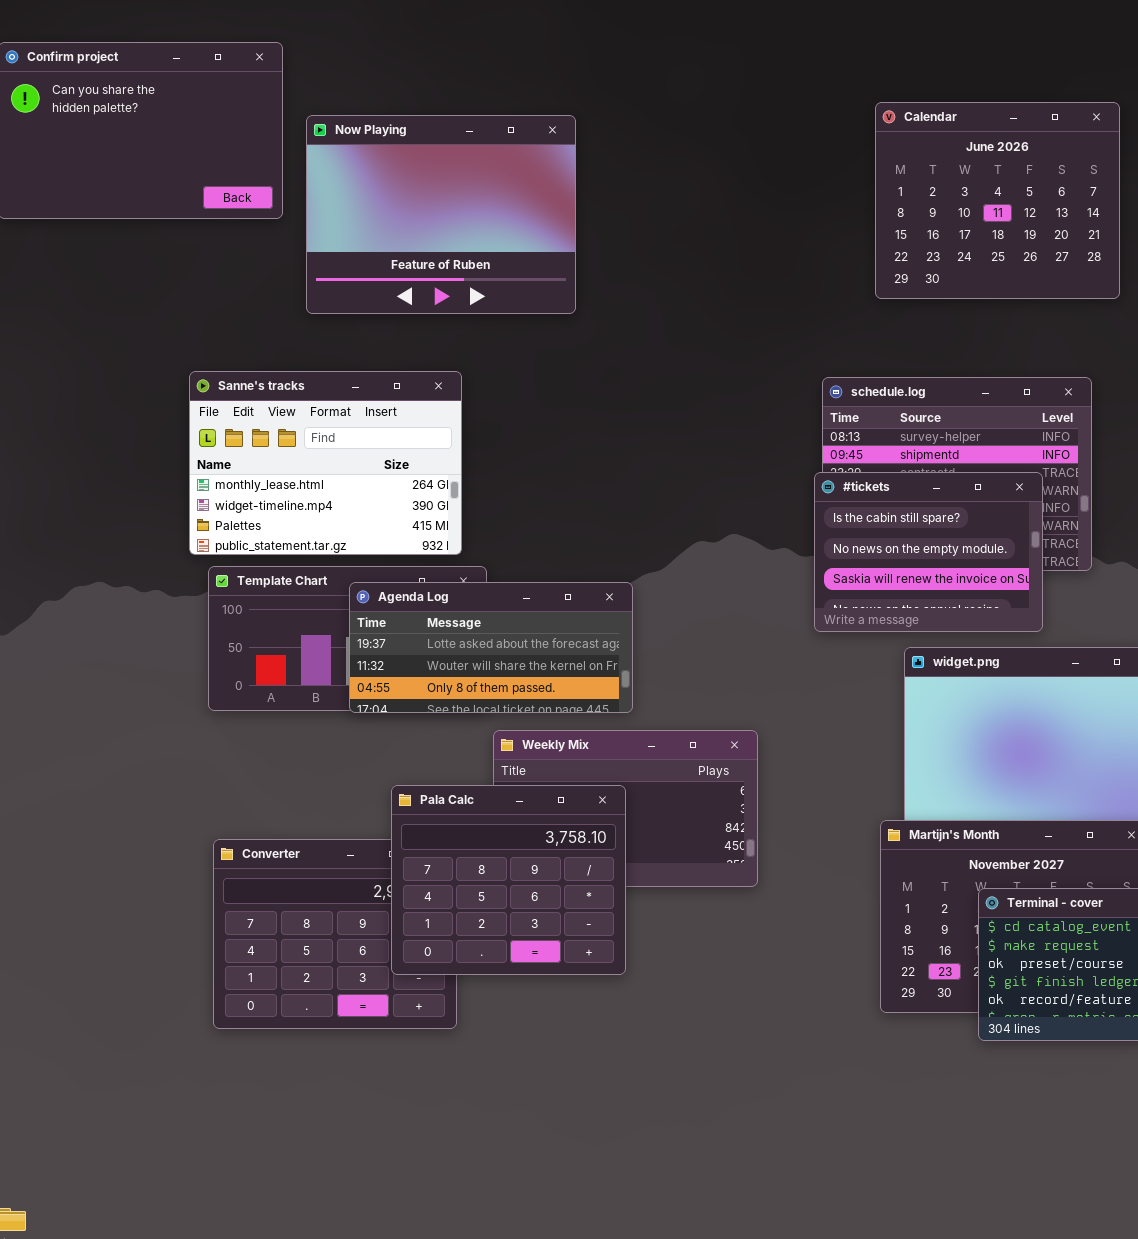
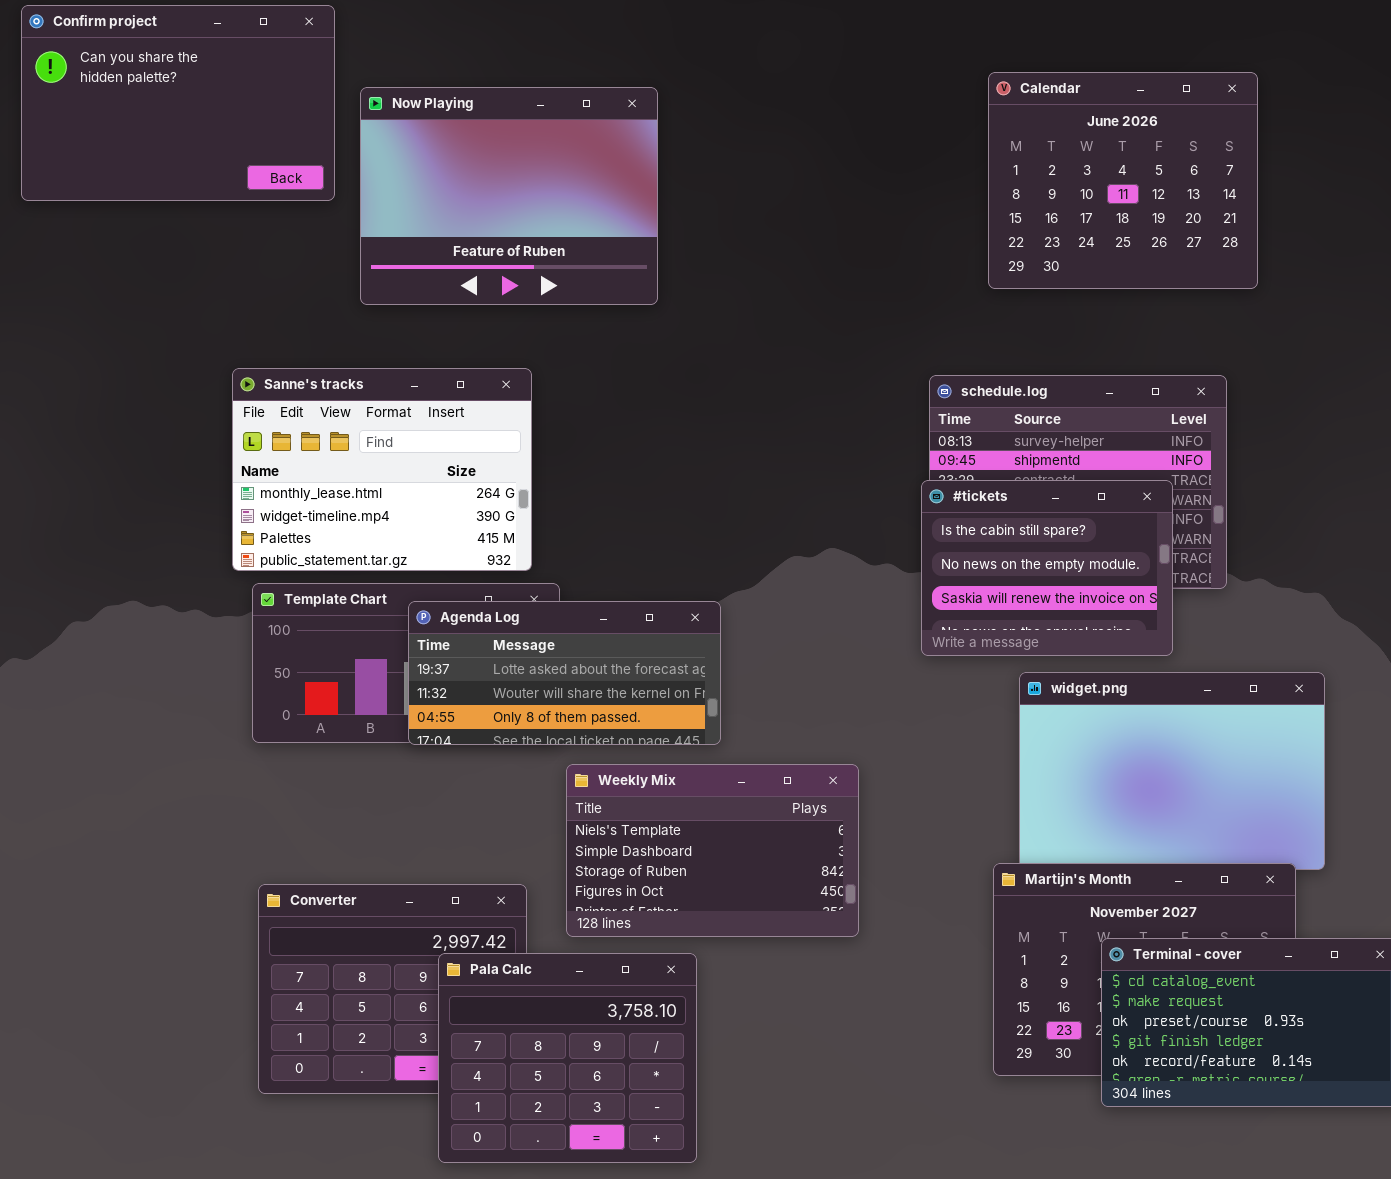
Pala Calc: [391,785,626,975] -> [438,953,697,1163], moved

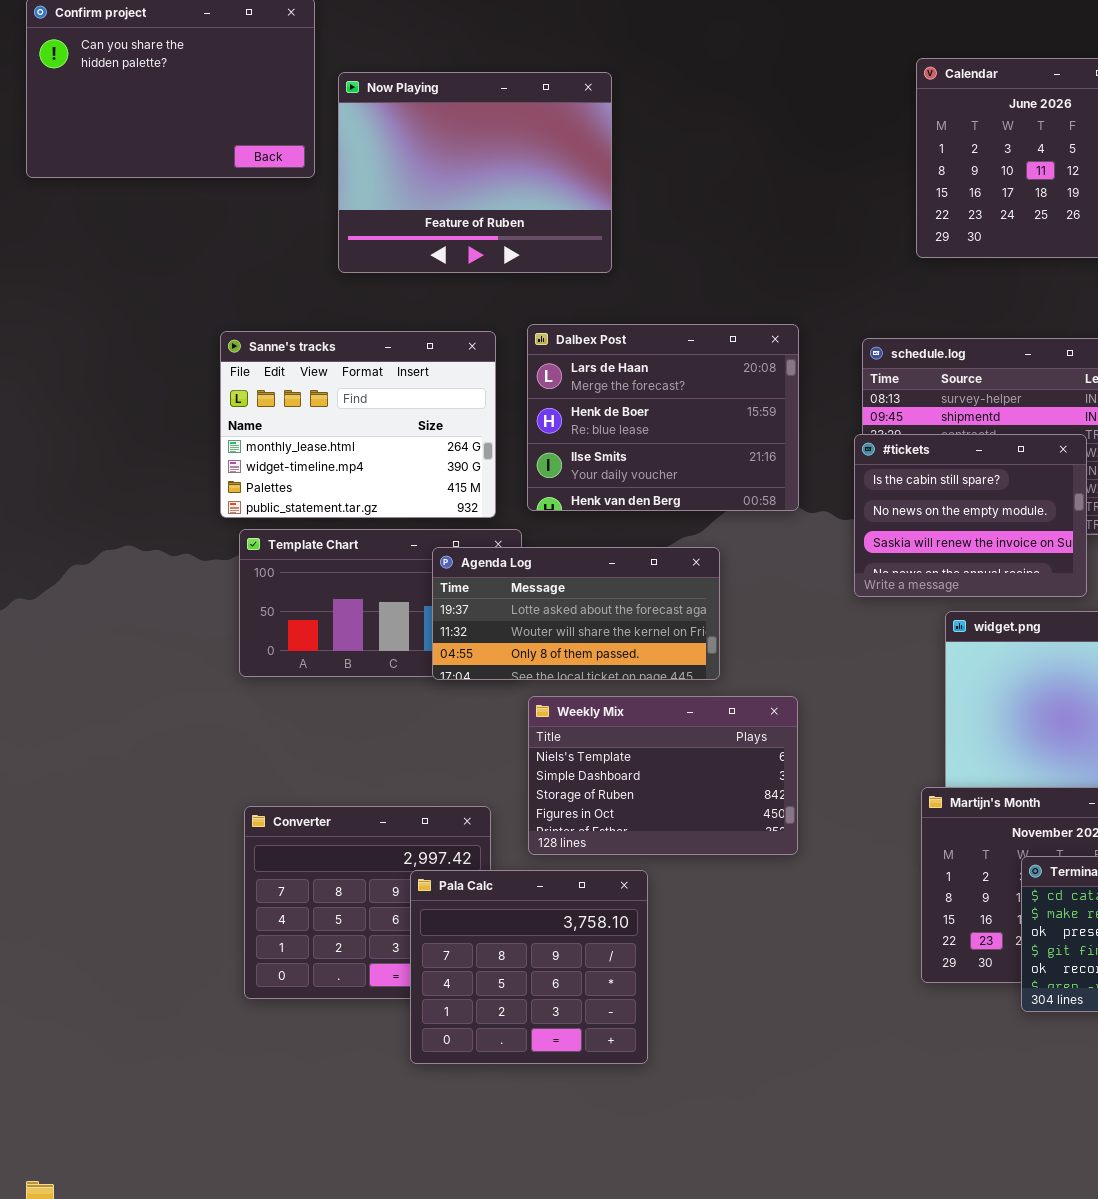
Dalbex Post: none -> [527,324,799,511], opened
Agenda Log: [408,601,721,745] -> [432,547,720,680], moved

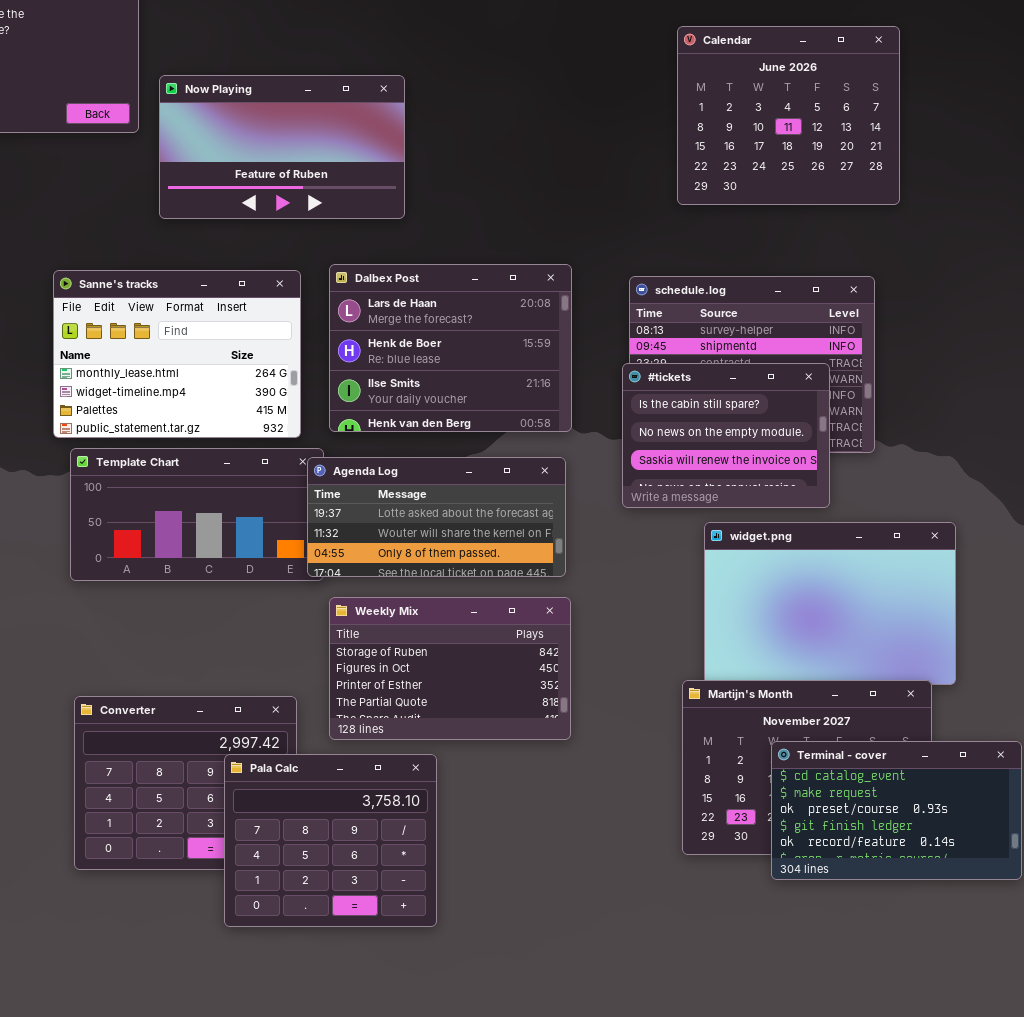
Now Playing: [338,72,612,273] -> [159,75,405,219], resized
Agenda Log: [432,547,720,680] -> [307,457,566,577], moved
Weekly Mix: [528,696,798,855] -> [329,597,571,740], scrolled down 2 rows

